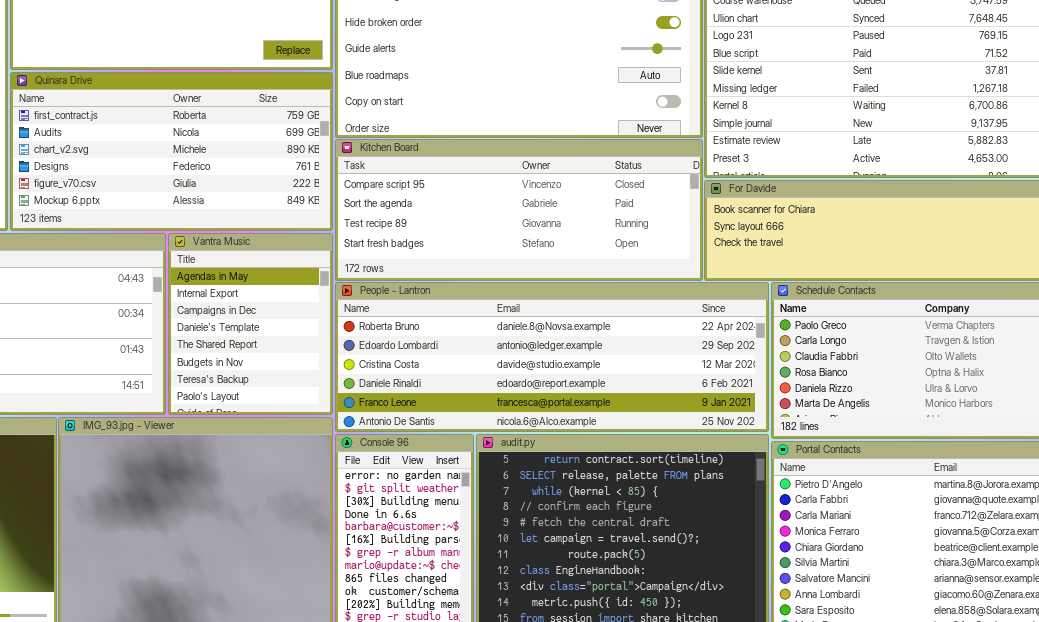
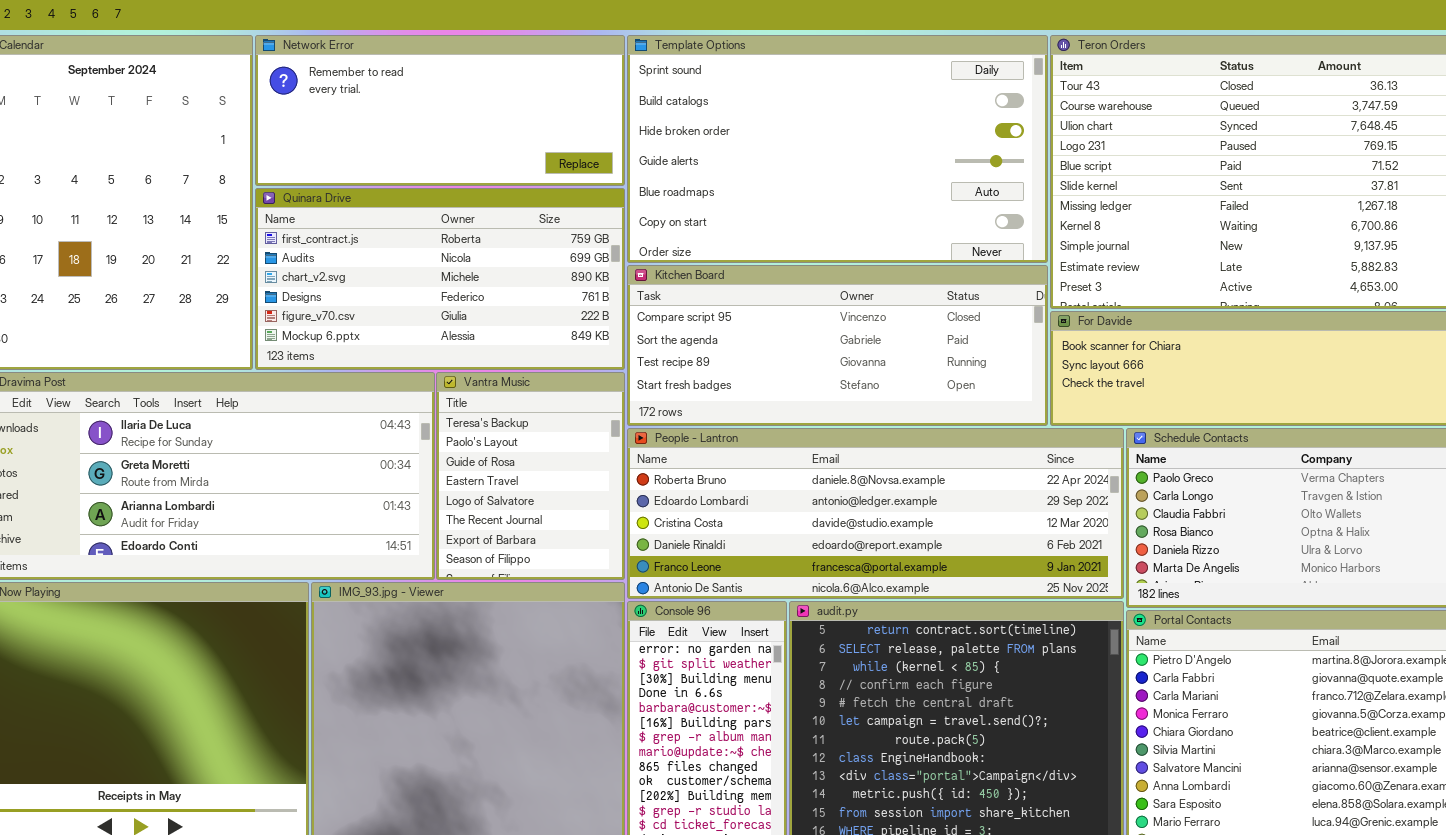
Vantra Music: [168,233,333,415] -> [436,372,625,580], scrolled down 6 rows

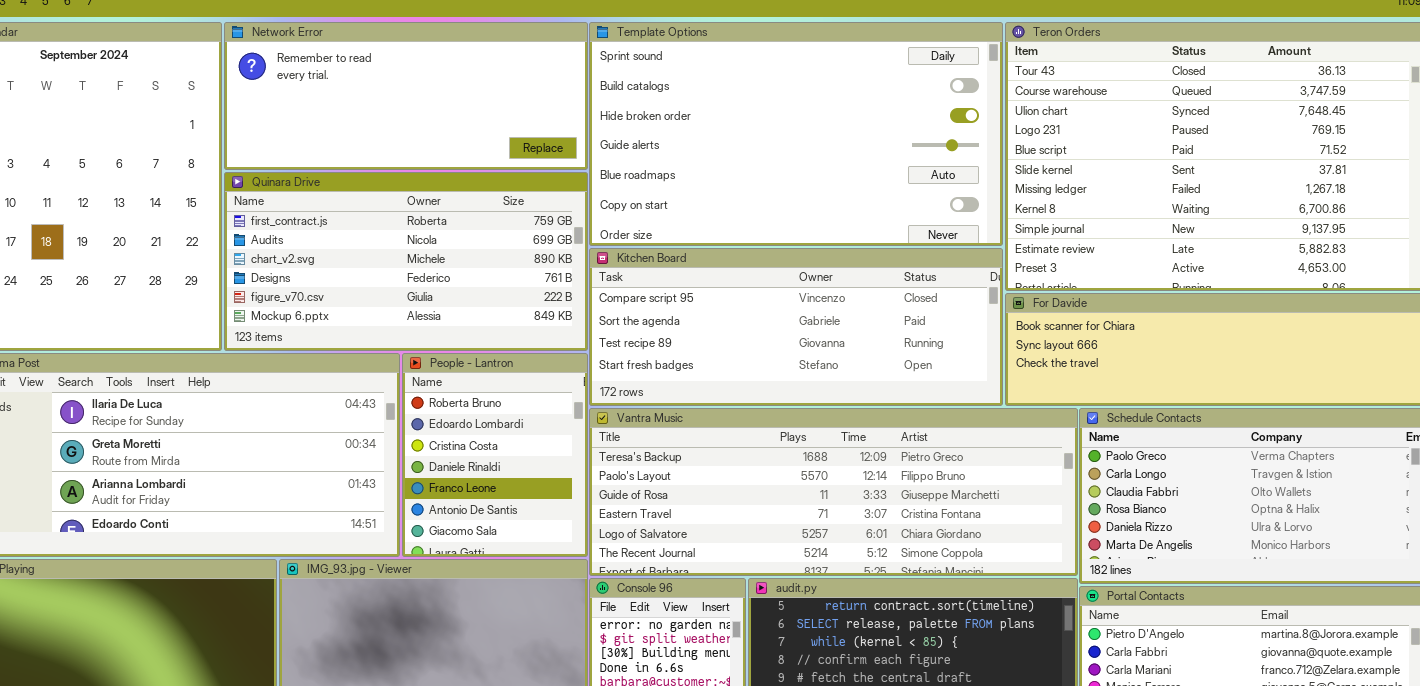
Vantra Music: [436,372,625,580] -> [589,408,1078,576], moved, resized
People - Lantron: [627,428,1124,599] -> [402,353,588,557], moved, resized

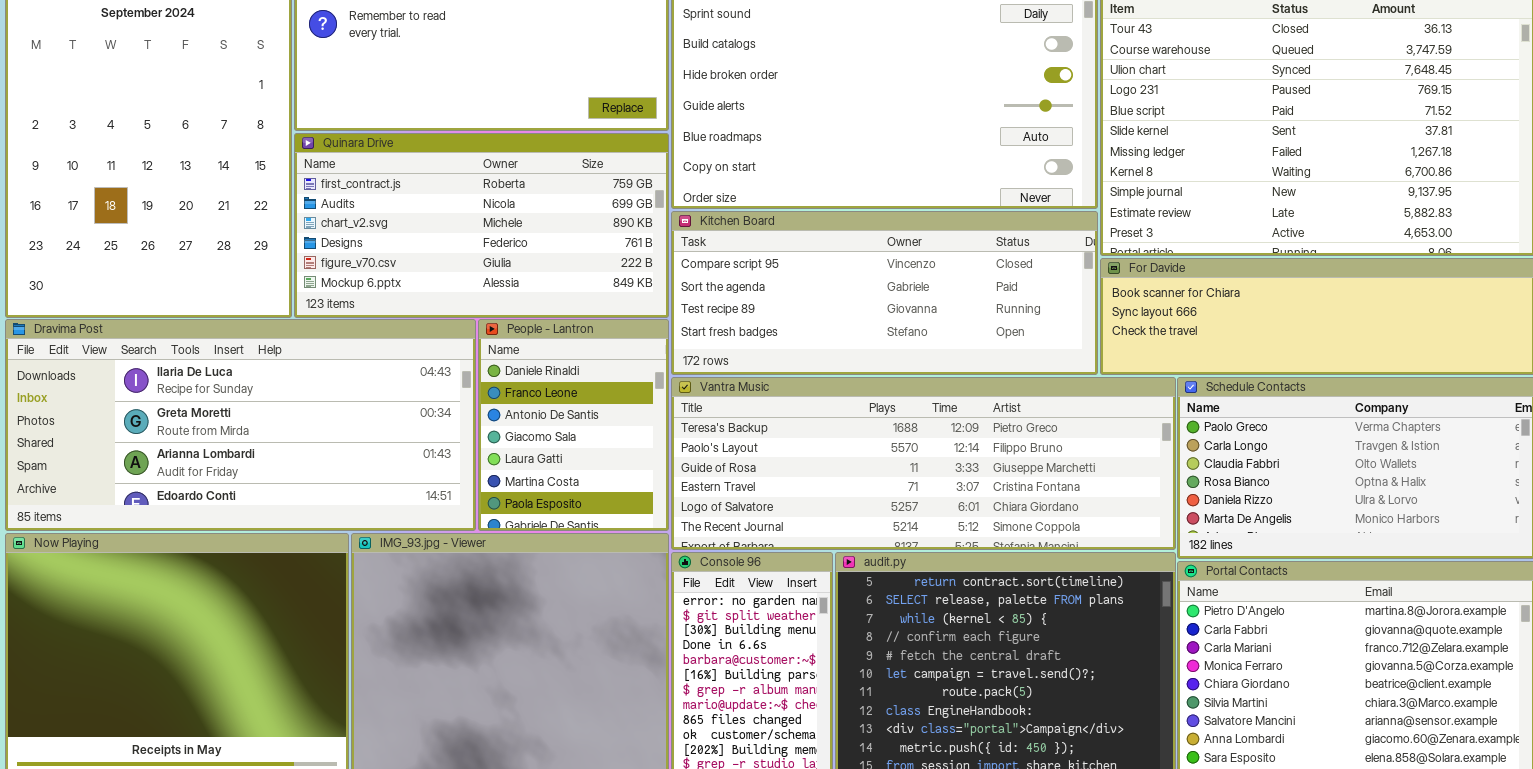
People - Lantron: [402,353,588,557] -> [478,319,669,531], scrolled down 3 rows

